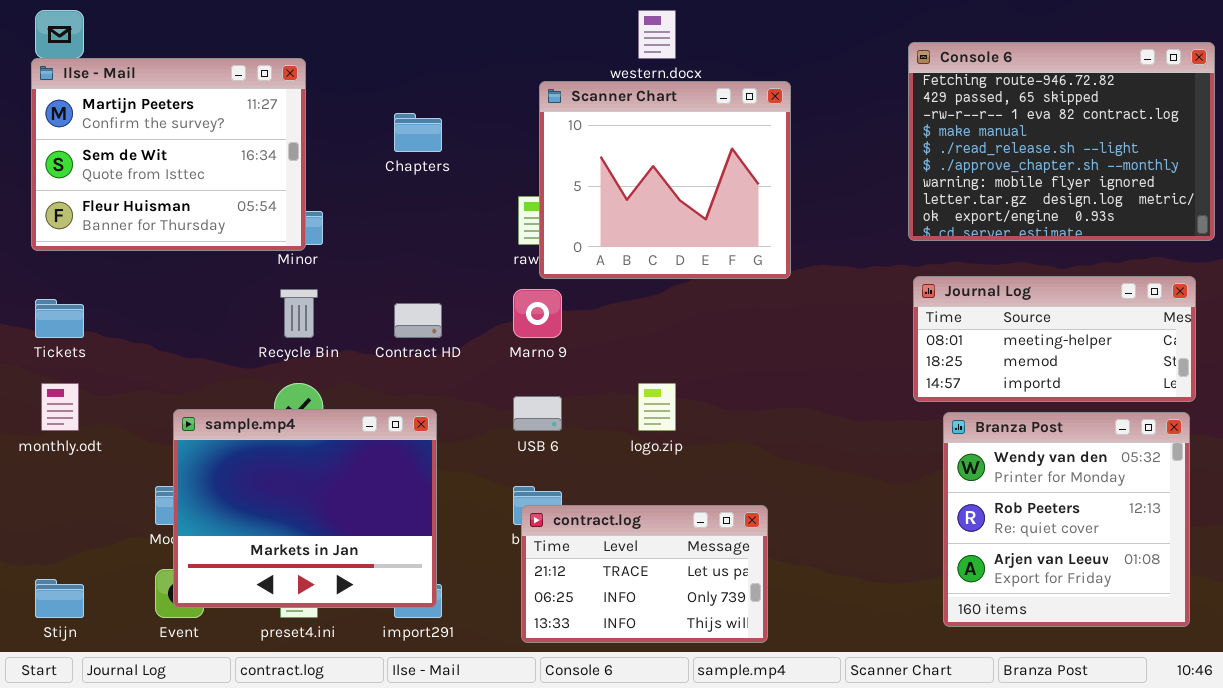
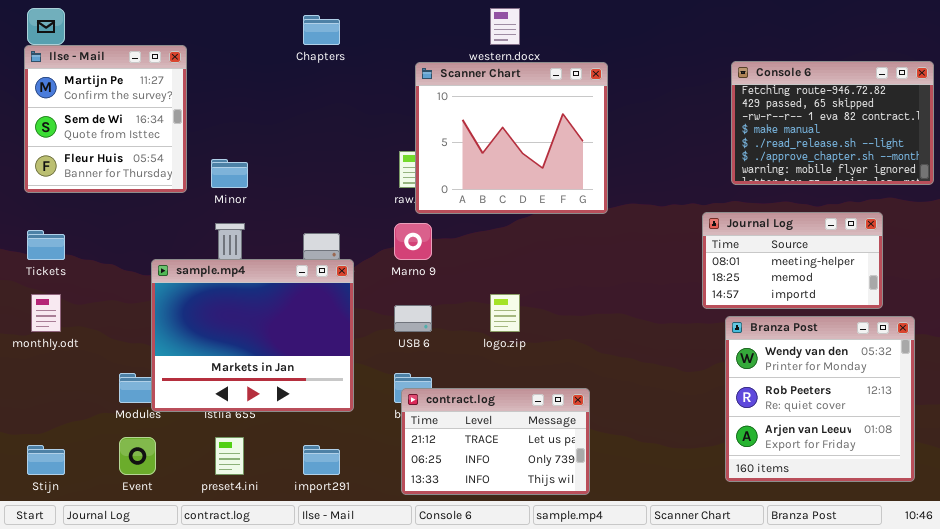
Console 6: [908,42,1215,241] -> [731,61,934,185], resized
Ilse - Mail: [31,58,306,251] -> [24,45,187,193], resized
Chapters: [394,113,442,152] -> [303,15,340,45], moved
Journal Log: [913,276,1196,402] -> [702,212,883,309], resized
sample.mp4: [173,409,437,608] -> [151,259,354,412], moved

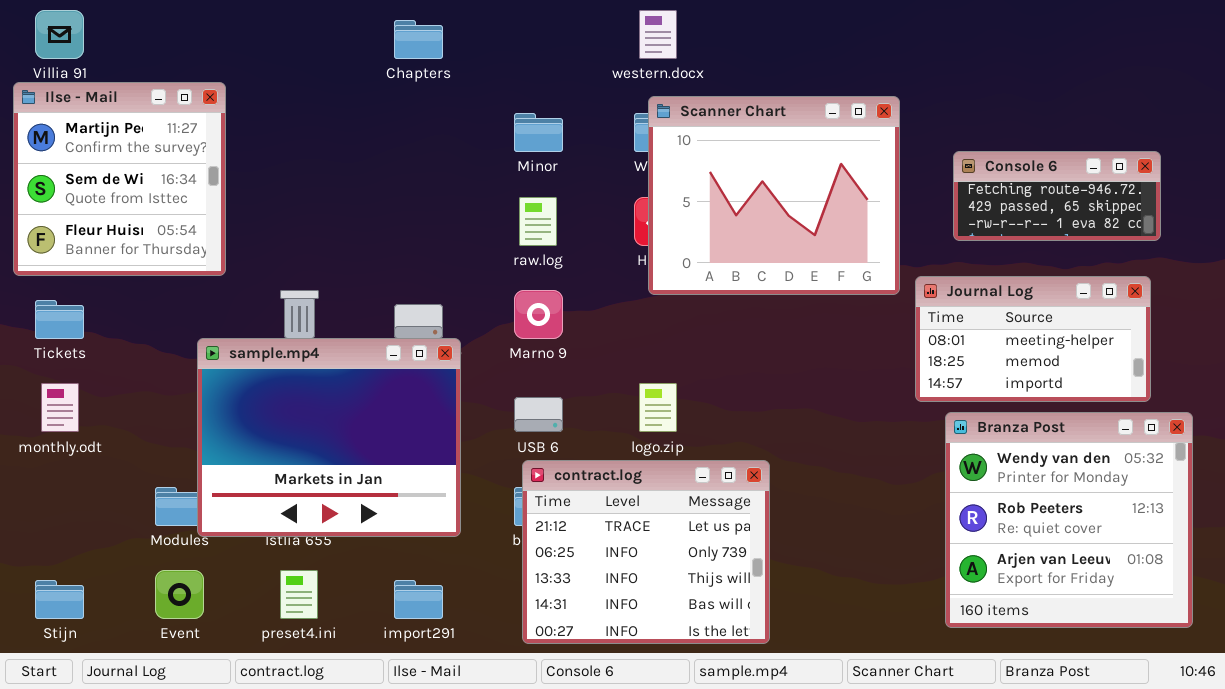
Ilse - Mail: [24,45,187,193] -> [13,82,226,276], moved
Console 6: [731,61,934,185] -> [953,151,1161,241], resized
Scanner Chart: [415,62,608,214] -> [648,96,900,295], moved
Minor: [211,159,248,188] -> [514,113,563,152], moved
contract.log: [401,388,590,495] -> [522,460,770,644], resized

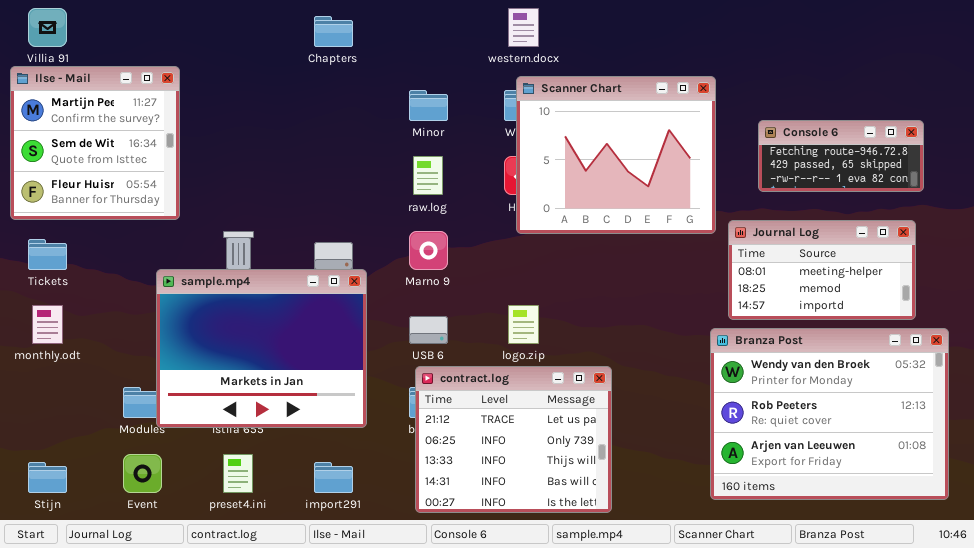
Branza Post: [945,412,1193,628] -> [710,328,949,500], resized

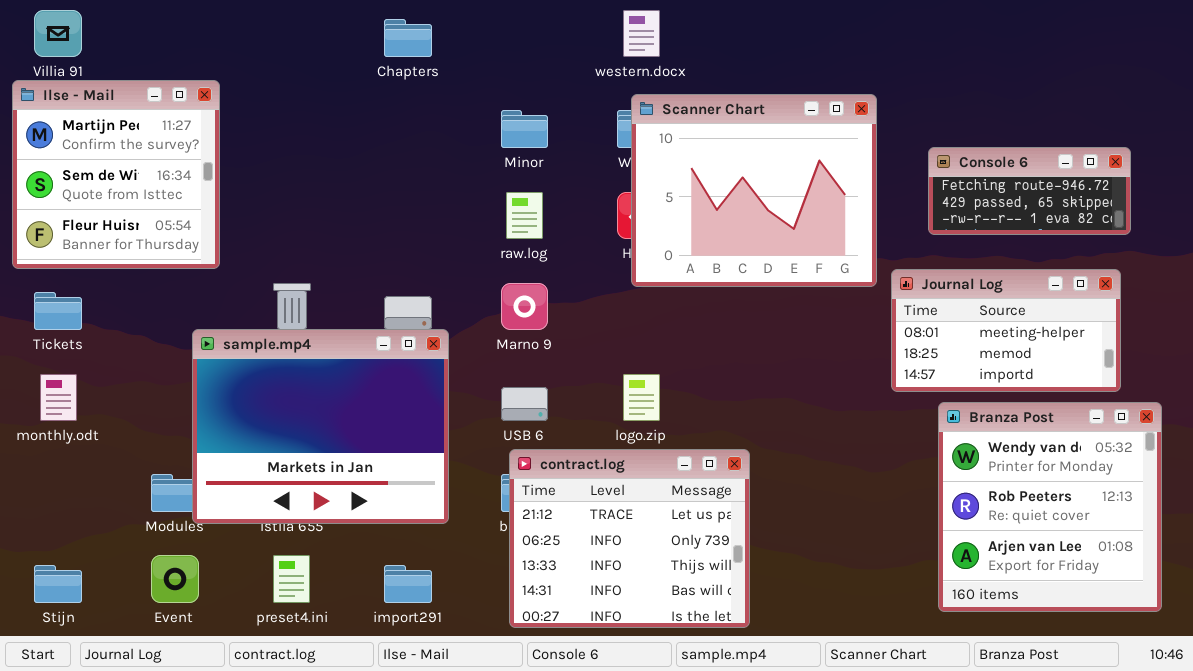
Branza Post: [710,328,949,500] -> [938,402,1162,612], resized

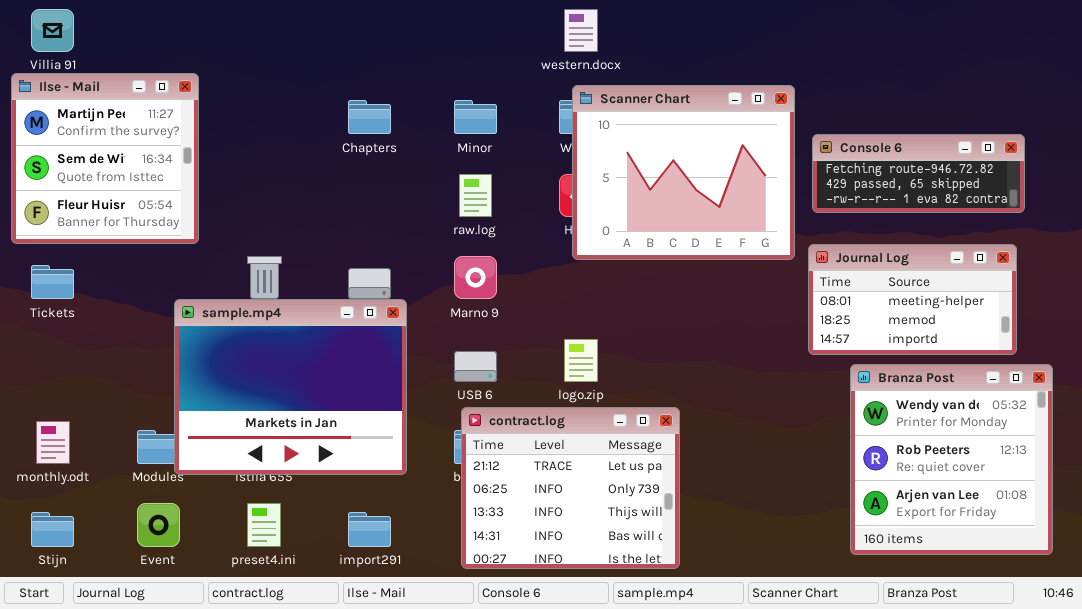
Chapters: [384,19,432,57] -> [348,100,391,134], moved
Console 6: [928,147,1131,235] -> [812,134,1025,213], resized
monthly.odt: [40,374,77,421] -> [36,421,70,464], moved

